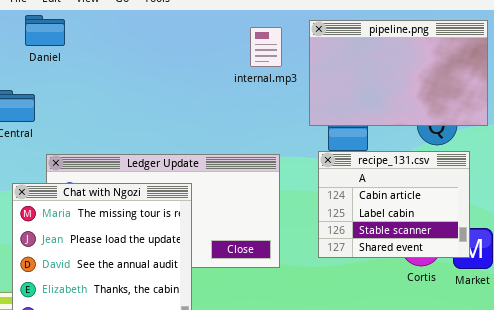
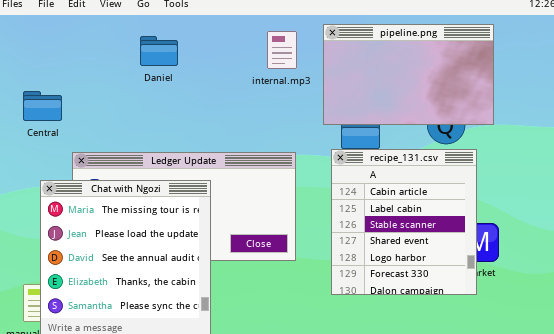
Daniel: [25,15,65,46] -> [140,36,178,66], moved
recipe_131.csv: [318,151,470,258] -> [331,149,477,295], resized

